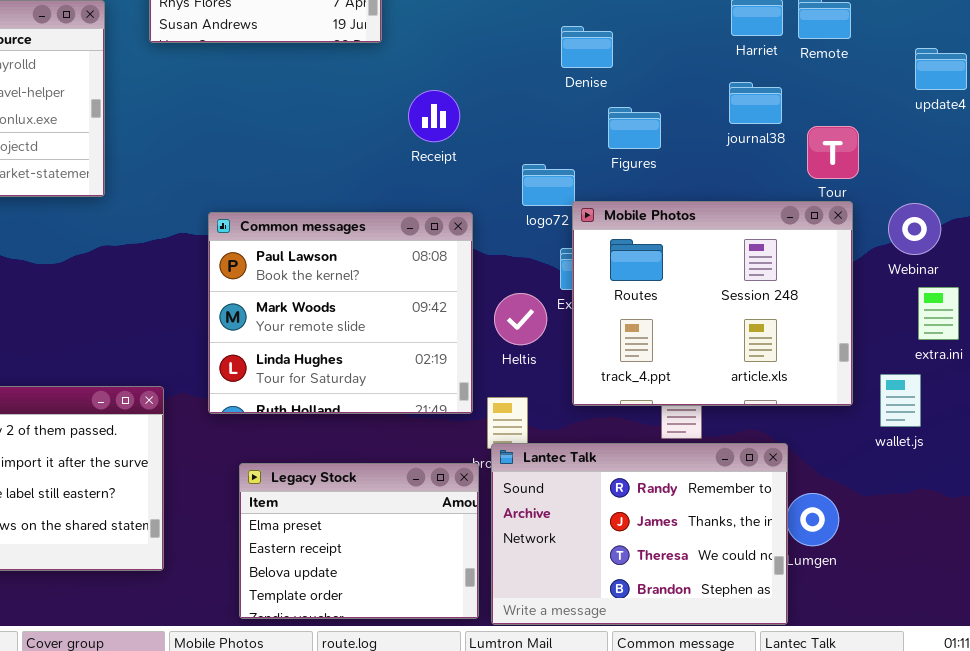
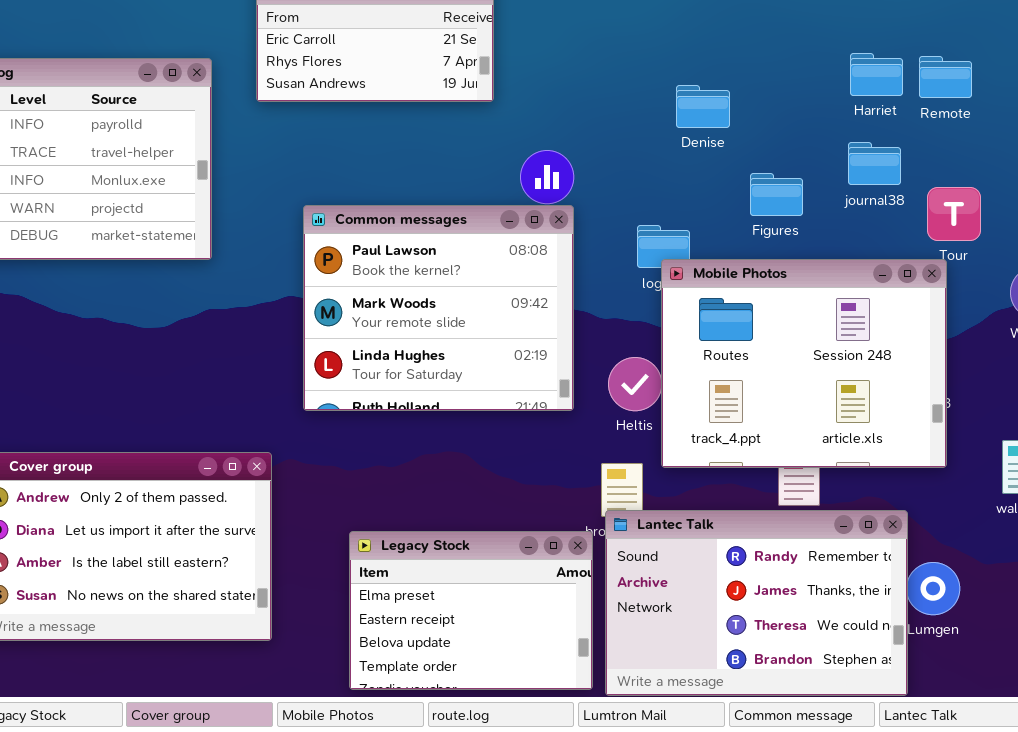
Figures: [608,107,661,149] -> [750,173,803,216], moved
Mobile Photos: [572,201,853,406] -> [661,259,947,468], moved
Common messages: [208,212,473,414] -> [303,205,574,411], moved

